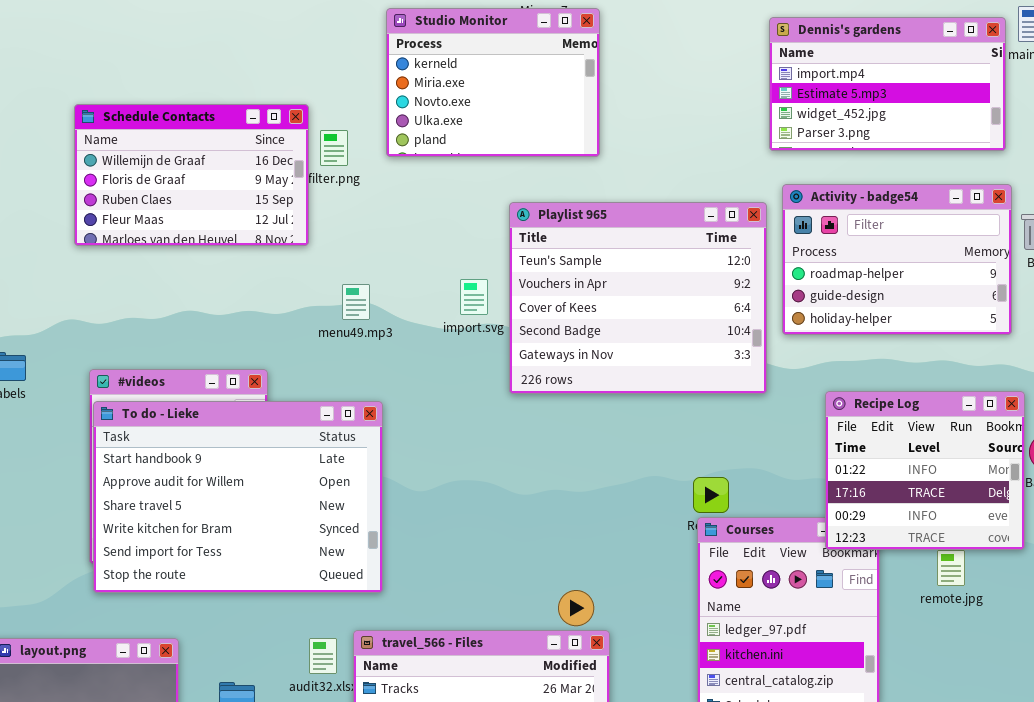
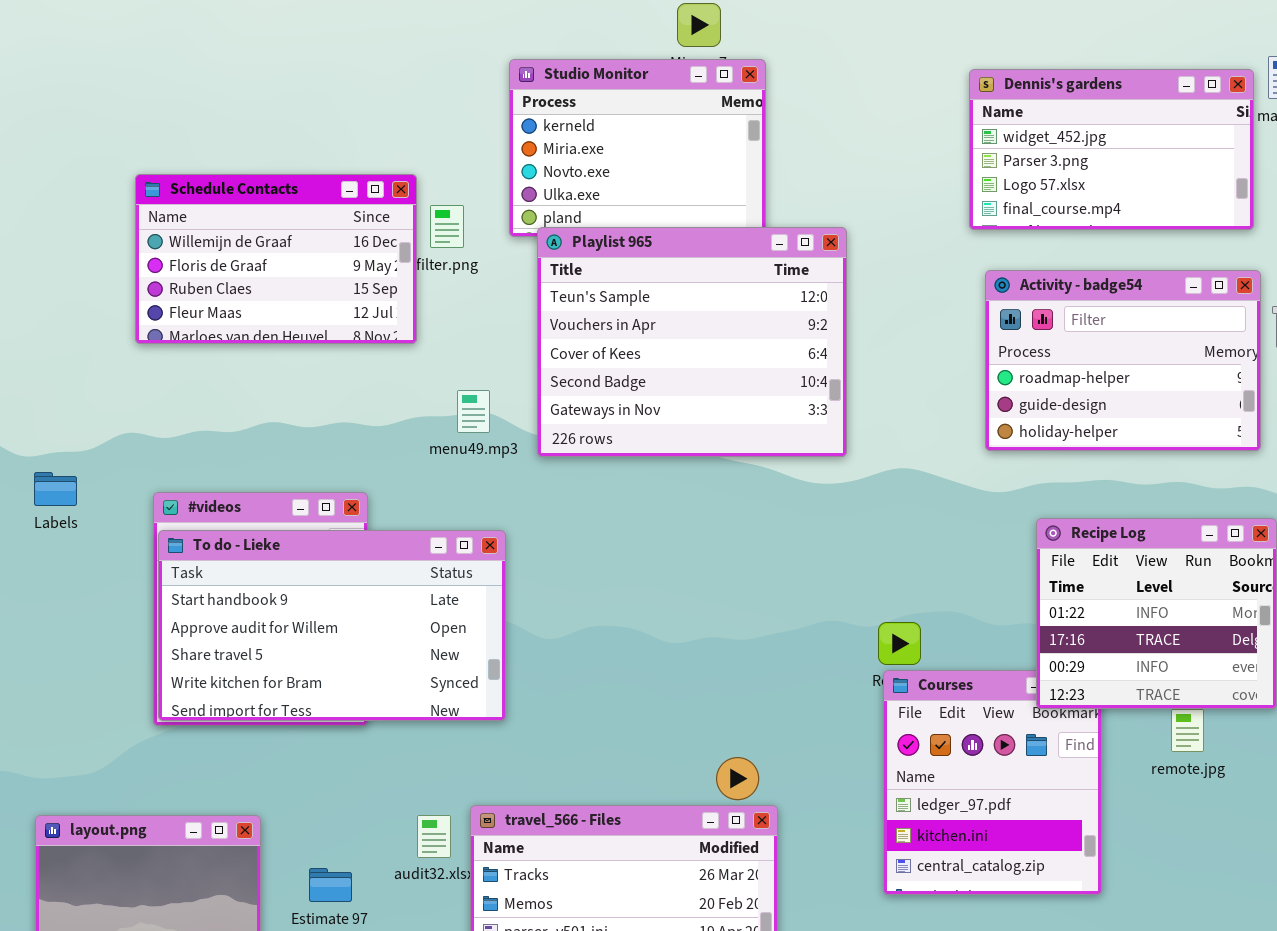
Dennis's gardens: [769,17,1006,151] -> [969,69,1254,230], scrolled down 2 rows
Playlist 965: [509,202,767,394] -> [537,227,847,457], moved
To do - Lieke: [93,401,383,593] -> [158,530,506,721], resized

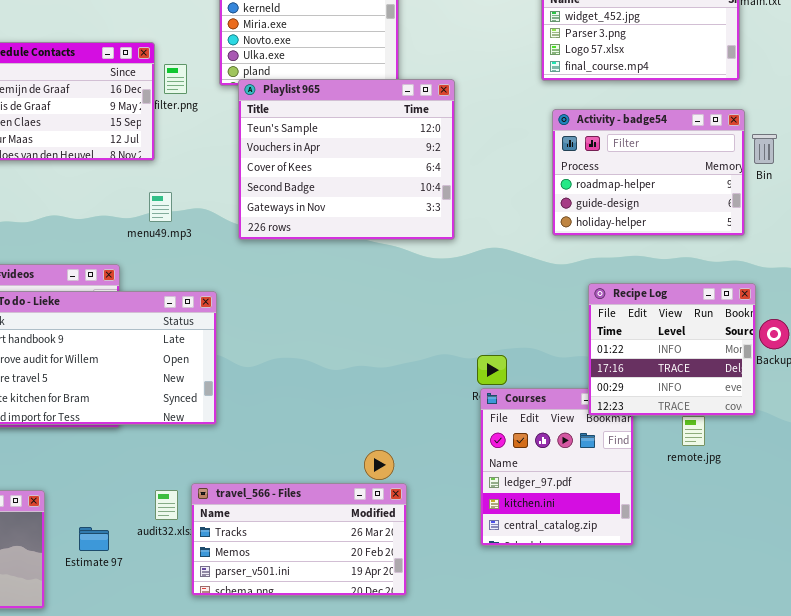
menu49.mp3: [457,390,490,433] -> [149,192,172,222], moved

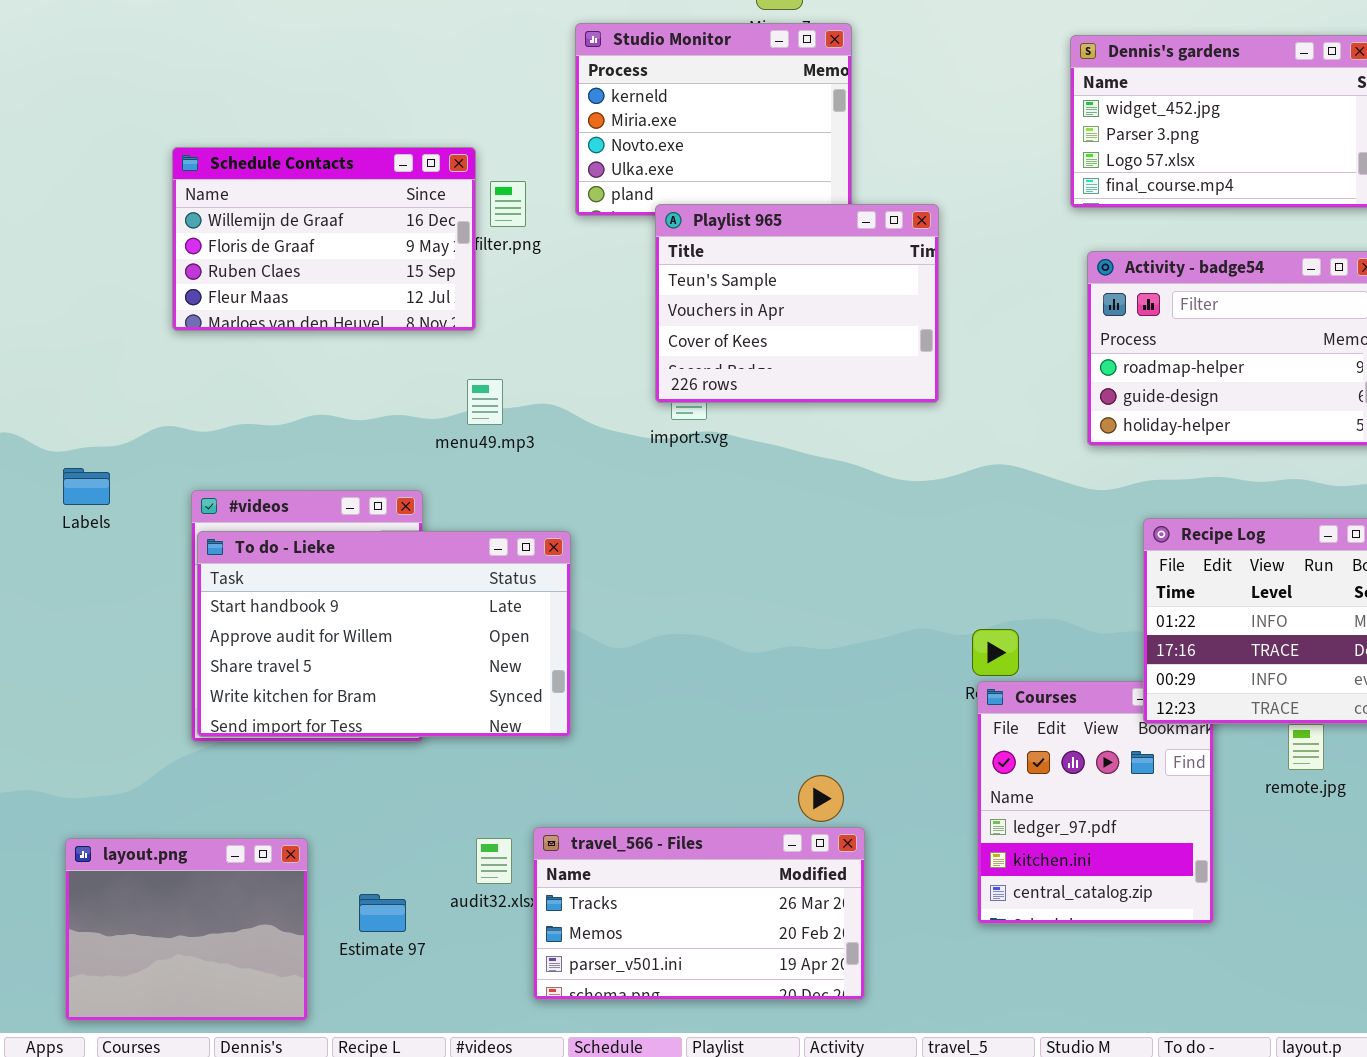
Playlist 965: [238,79,455,240] -> [655,204,939,403], resized

